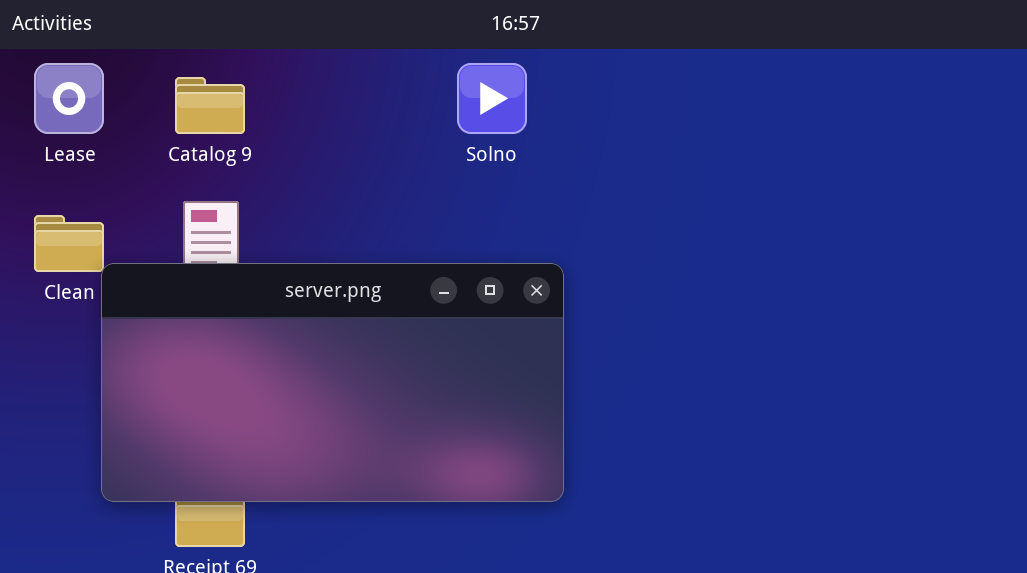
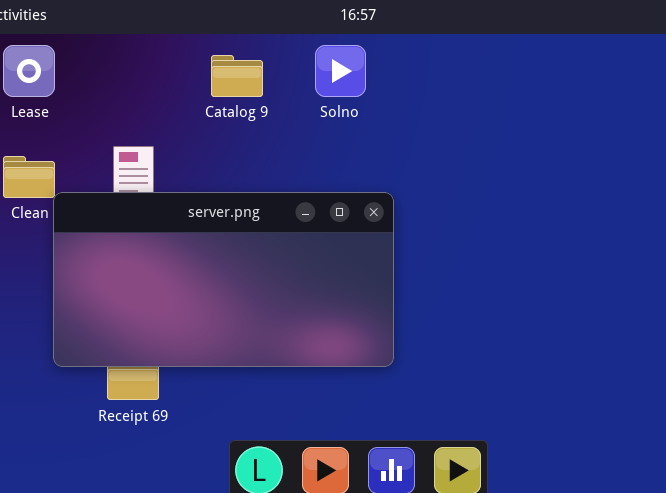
Catalog 9: [175,77,245,134] -> [211,55,263,97], moved

